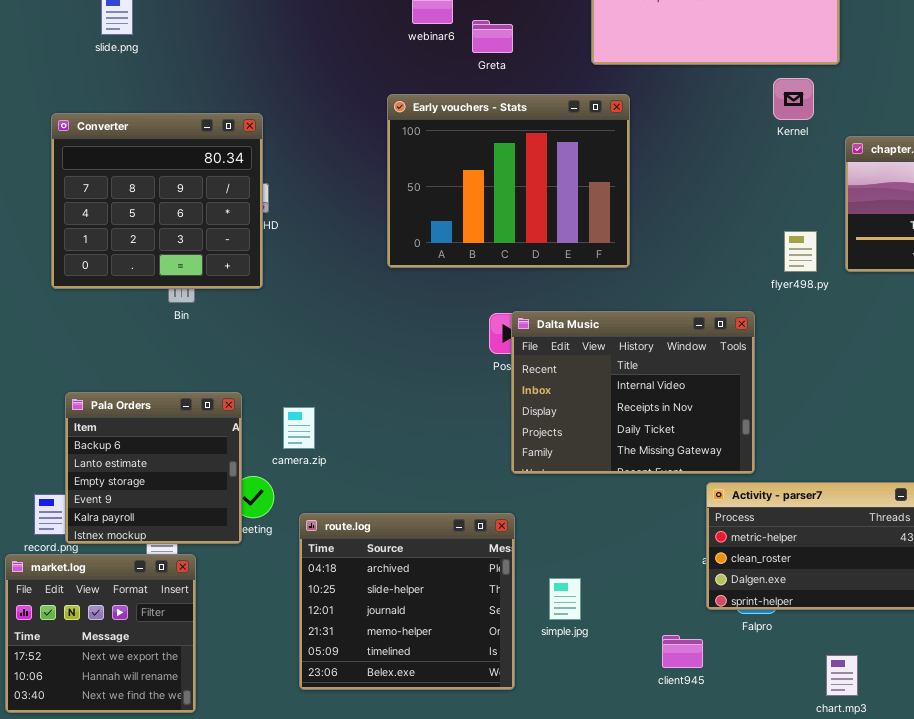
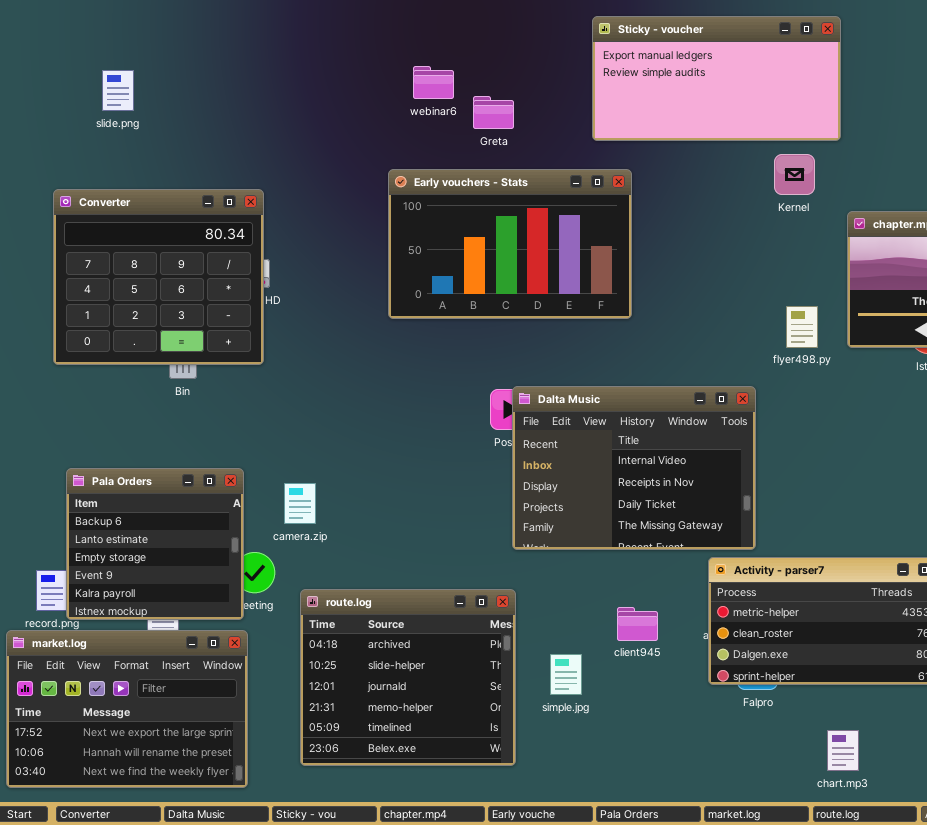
Early vouchers - Stats: [387,94,630,268] -> [388,169,632,319], resized
market.log: [5,554,196,713] -> [6,630,248,788], resized
client945: [662,635,703,668] -> [617,607,658,641], moved

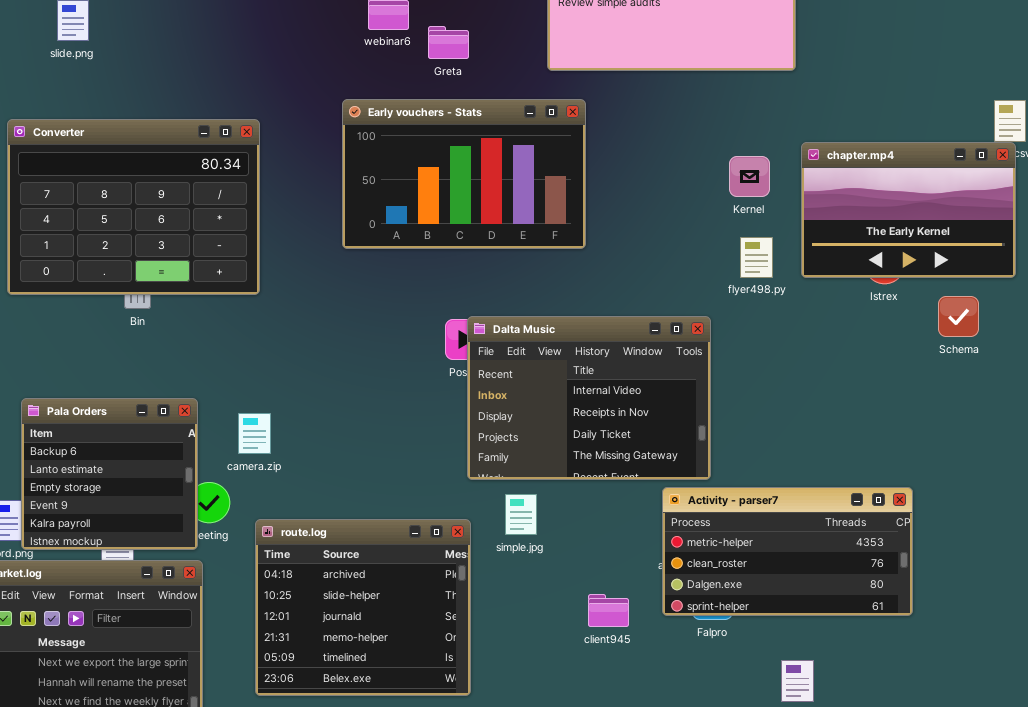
Kernel: [774,154,815,195] -> [729,156,770,197], moved
Converter: [53,189,264,365] -> [7,119,260,295], resized
client945: [617,607,658,641] -> [588,594,629,627], moved
simple.jpg: [550,654,582,695] -> [505,494,537,535], moved

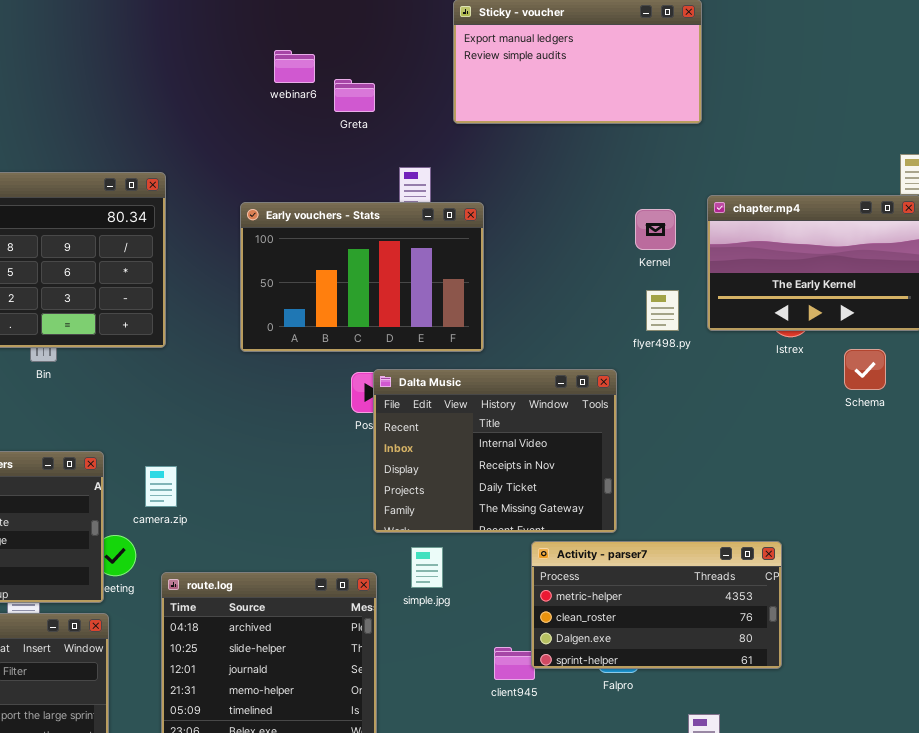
Early vouchers - Stats: [342,99,586,249] -> [240,202,484,352], moved
Activity - parser7: [662,487,913,616] -> [531,541,782,669], moved

